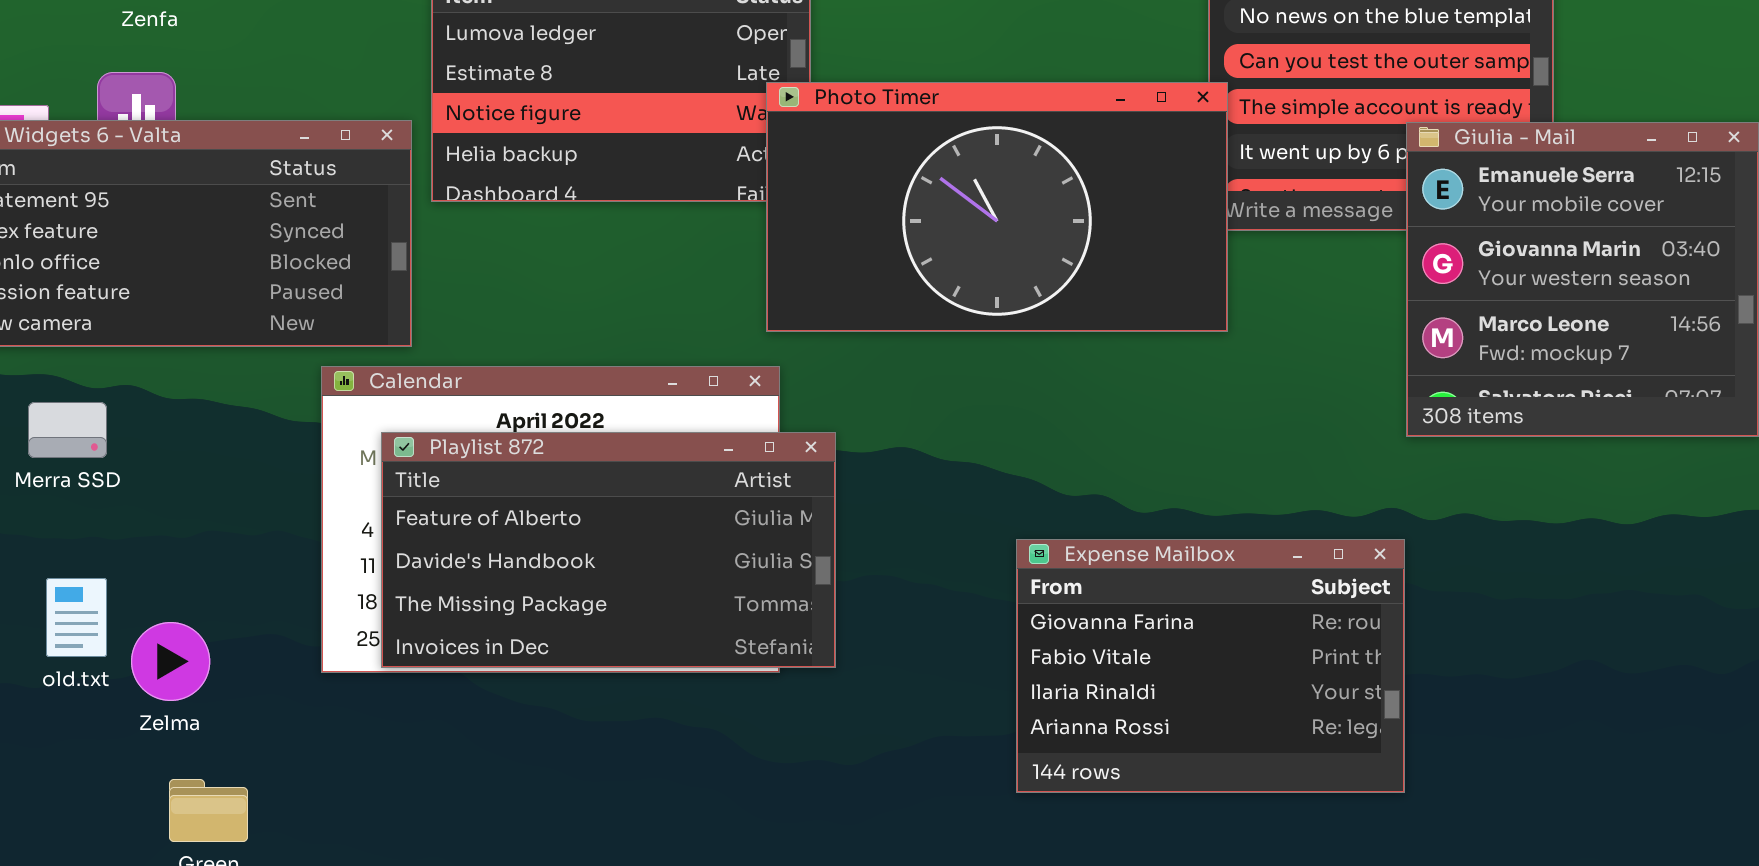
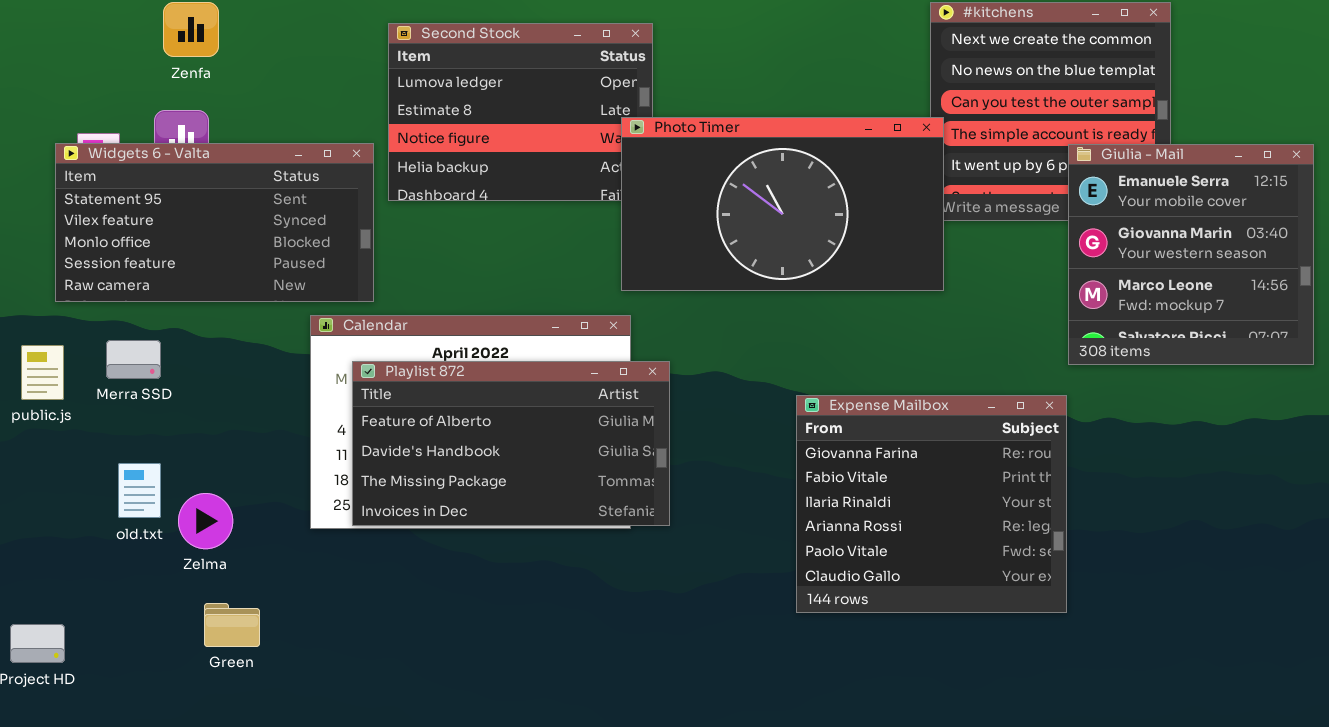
Expense Mailbox: [1016,539,1405,793] -> [796,395,1067,613], resized

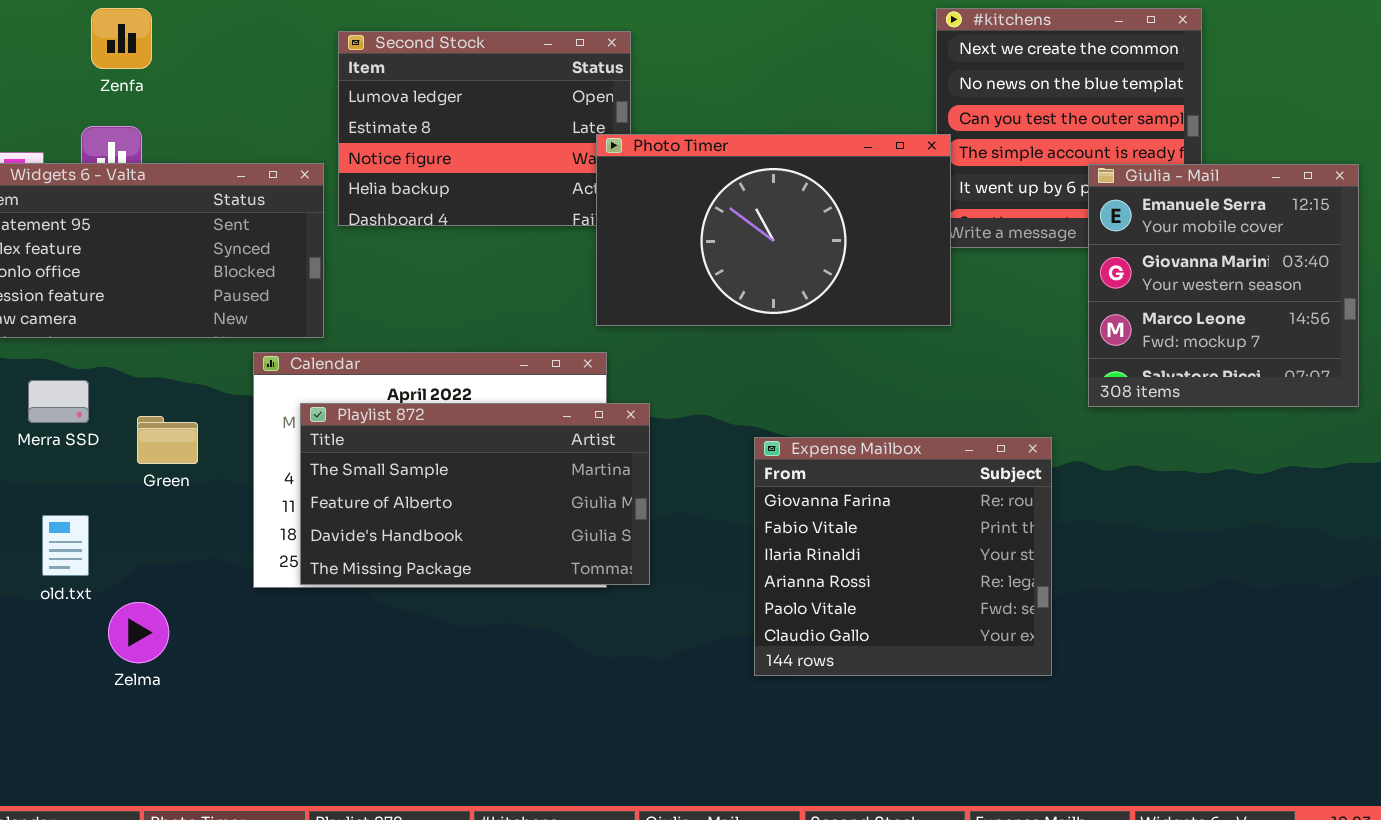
Playlist 872: [352,361,670,526] -> [300,403,650,585], scrolled up 1 row
Expense Mailbox: [796,395,1067,613] -> [754,437,1052,676], moved
Zelma: [178,493,233,549] -> [108,602,169,663], moved
Green: [204,603,260,647] -> [137,416,198,464], moved

